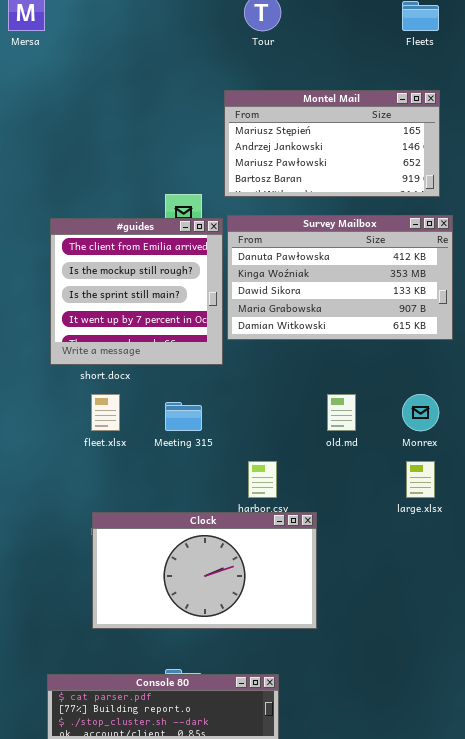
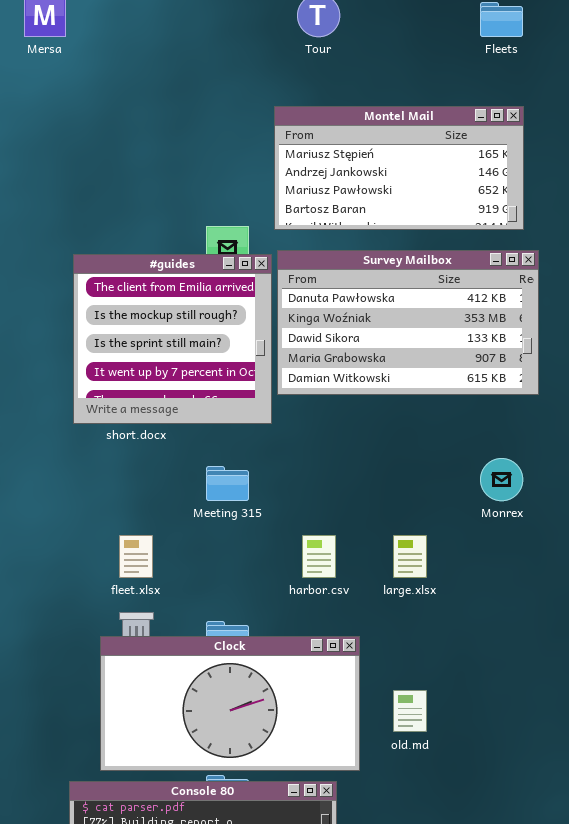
fleet.xlsx: [91,394,120,431] -> [119,535,153,578], moved
old.md: [327,394,356,431] -> [393,690,427,732], moved
large.xlsx: [406,461,435,498] -> [393,535,427,578], moved
Clock: [92,512,317,629] -> [100,636,360,771], moved

